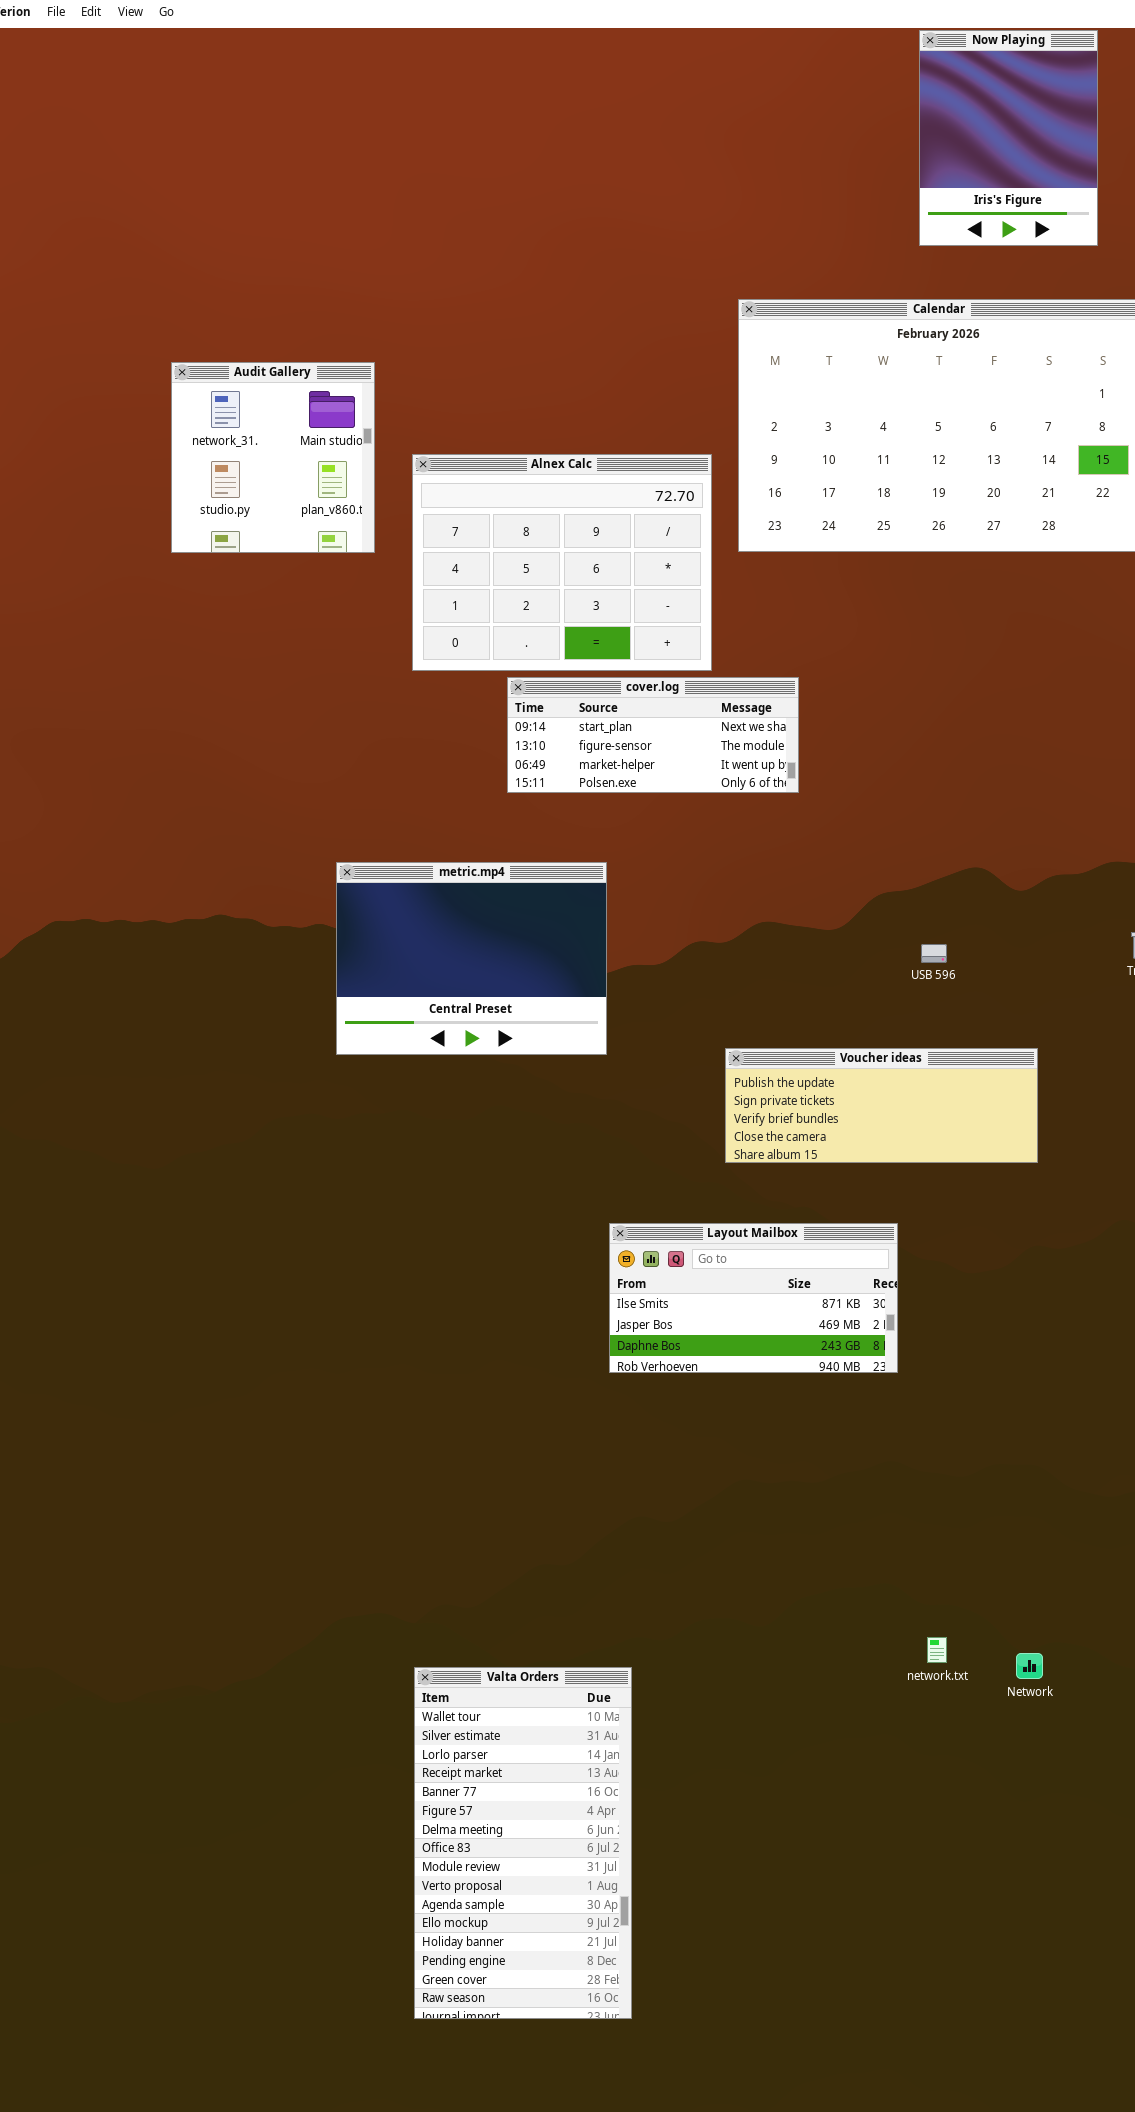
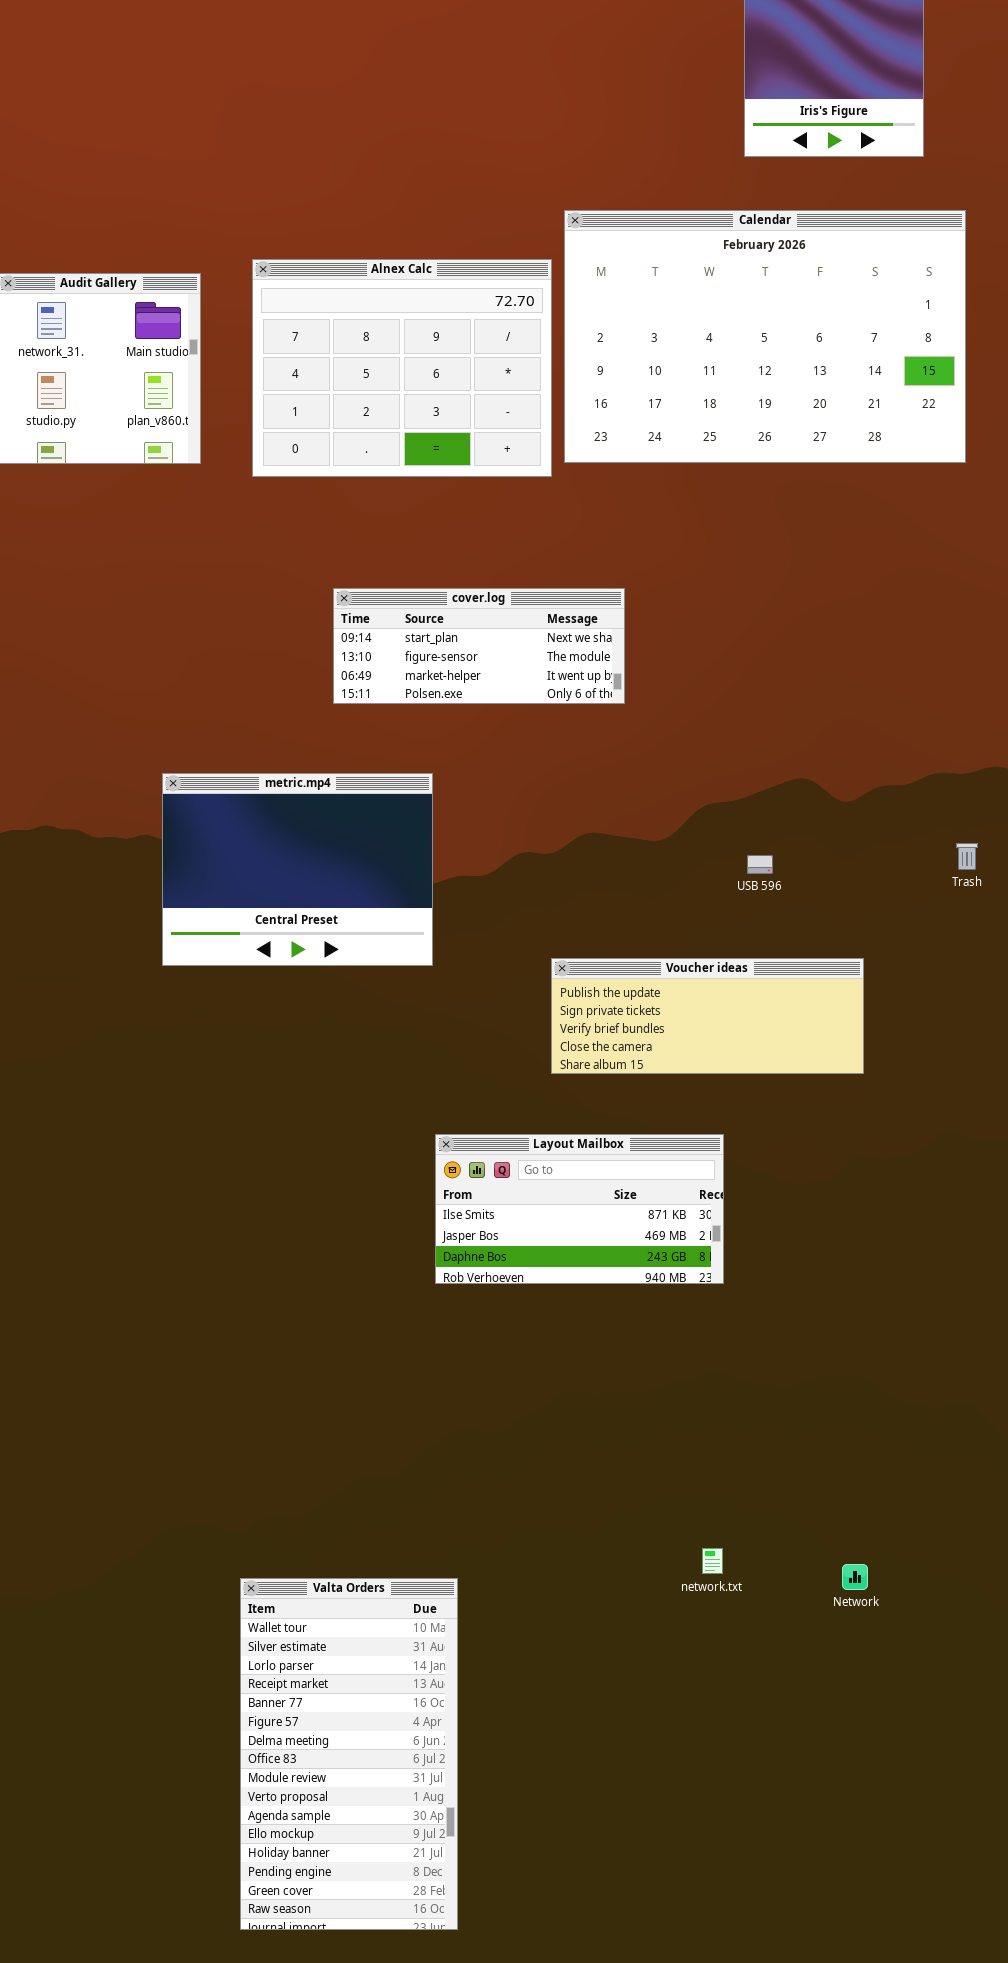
Alnex Calc: [412,454,712,671] -> [252,259,552,477], moved
network.txt: [927,1637,947,1663] -> [702,1548,723,1574], moved

